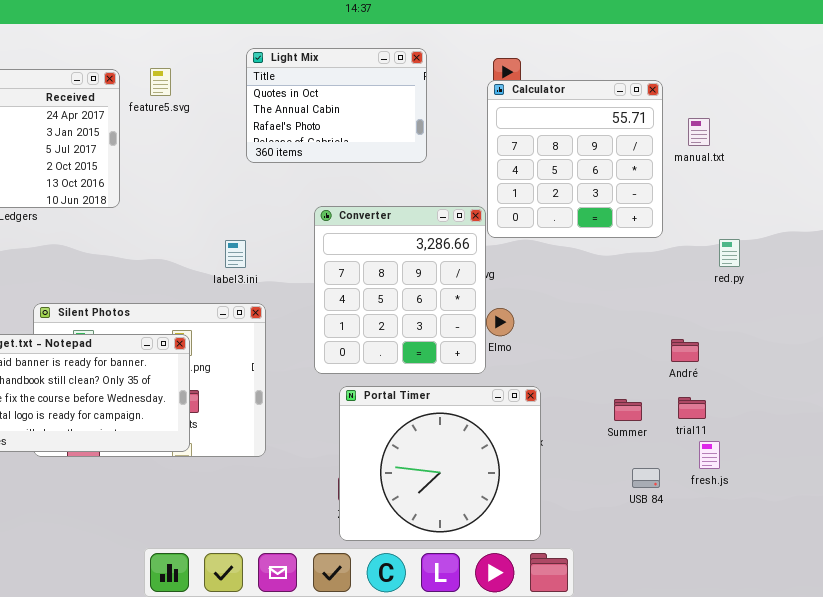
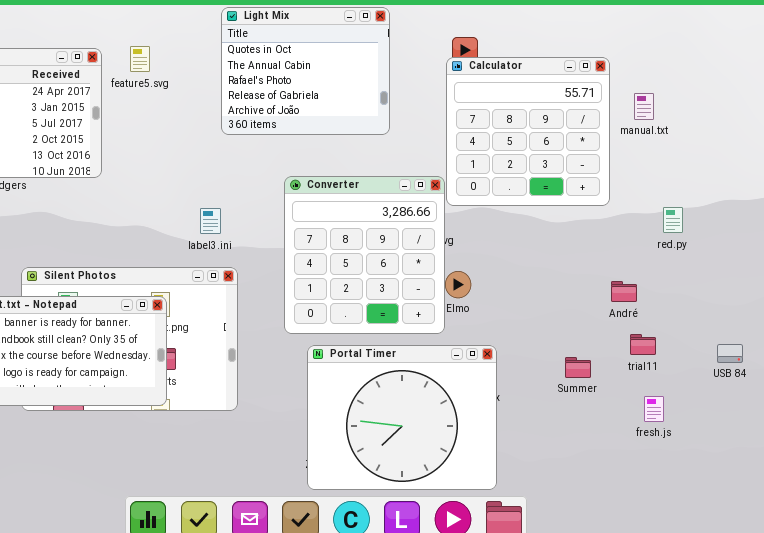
Light Mix: [246,48,427,163] -> [221,7,390,135], resized
André: [671,339,699,362] -> [611,281,637,302], moved
trial11: [678,397,706,419] -> [630,334,656,355], moved
USB 84: [632,468,660,488] -> [717,344,743,363], moved

